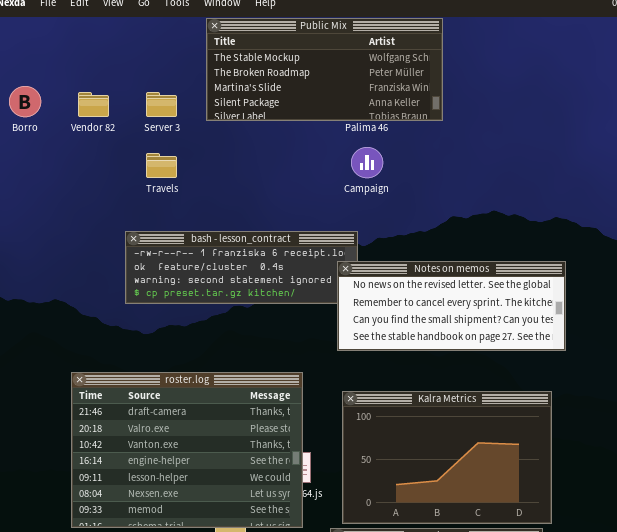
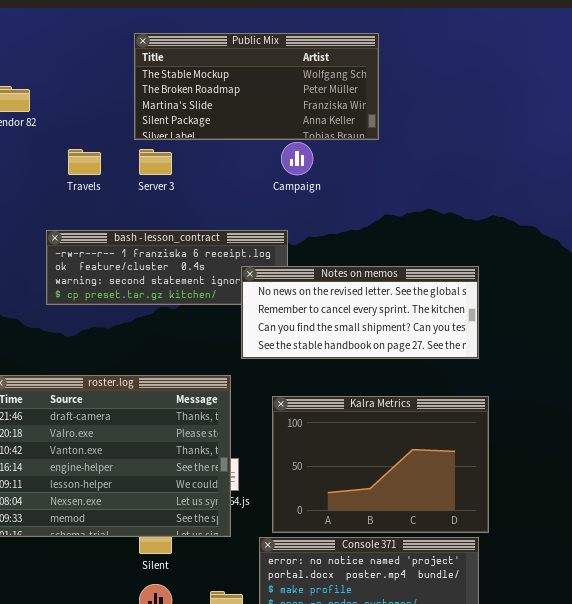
Public Mix: [206,18,443,121] -> [134,33,379,140], moved
Server 3: [146,92,177,117] -> [139,149,172,175], moved
Notes on memos: [337,261,566,351] -> [241,266,479,359], moved

